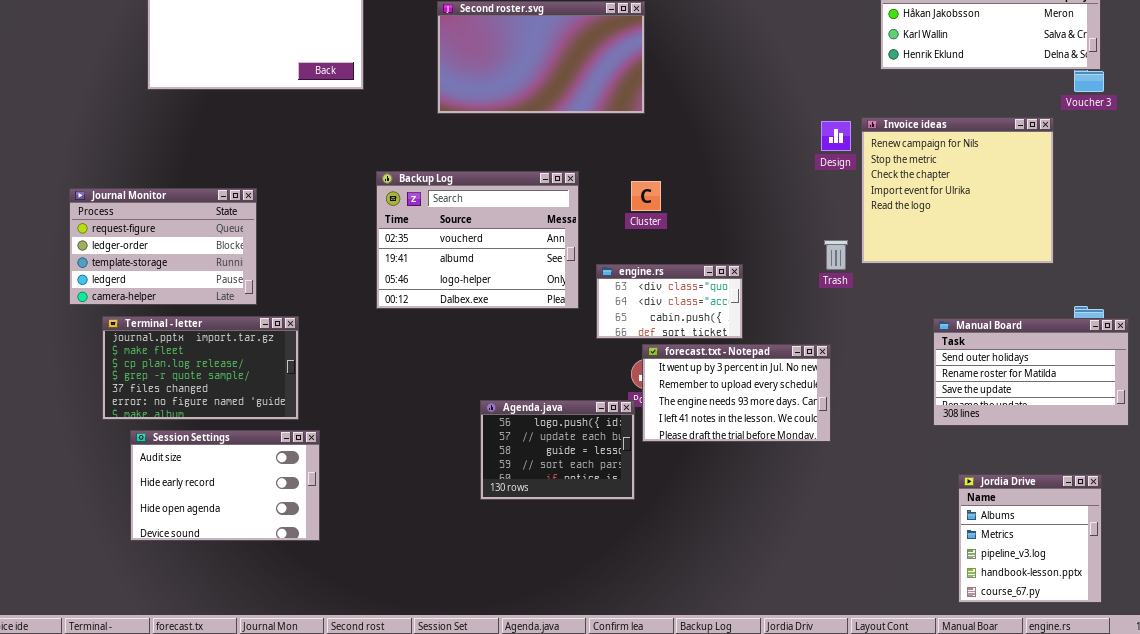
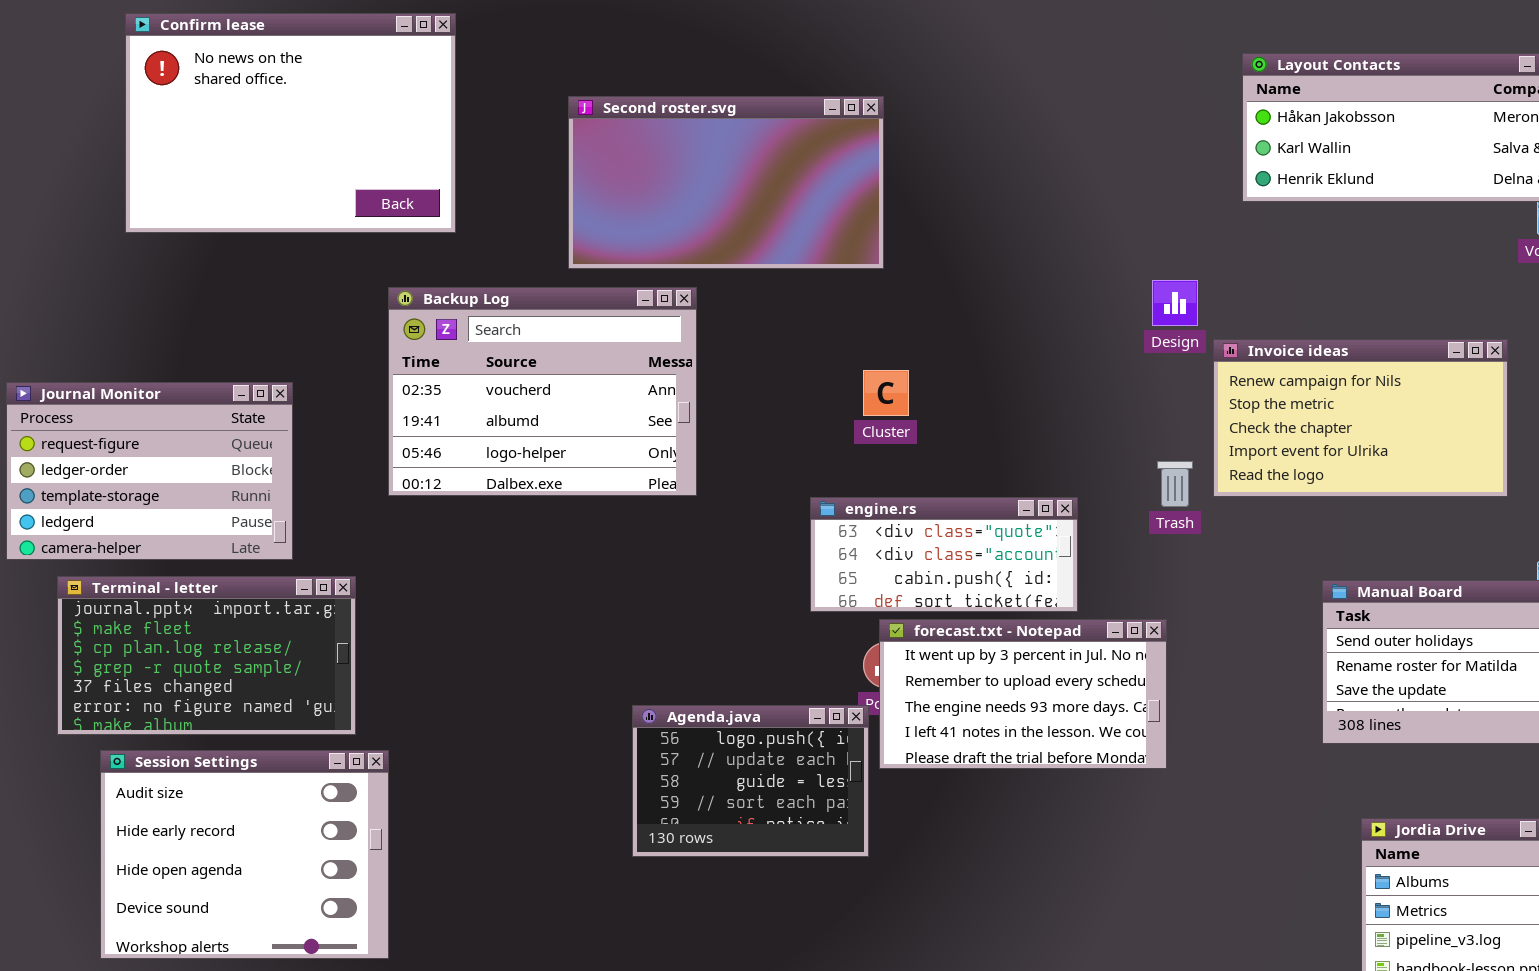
Invoice ideas: [861,117,1054,264] -> [1213,339,1508,497], resized
Backup Log: [376,171,579,309] -> [388,287,697,496], moved
engine.rs: [596,264,743,339] -> [810,497,1078,612], resized
Session Settings: [130,430,320,541] -> [100,750,389,959], resized

